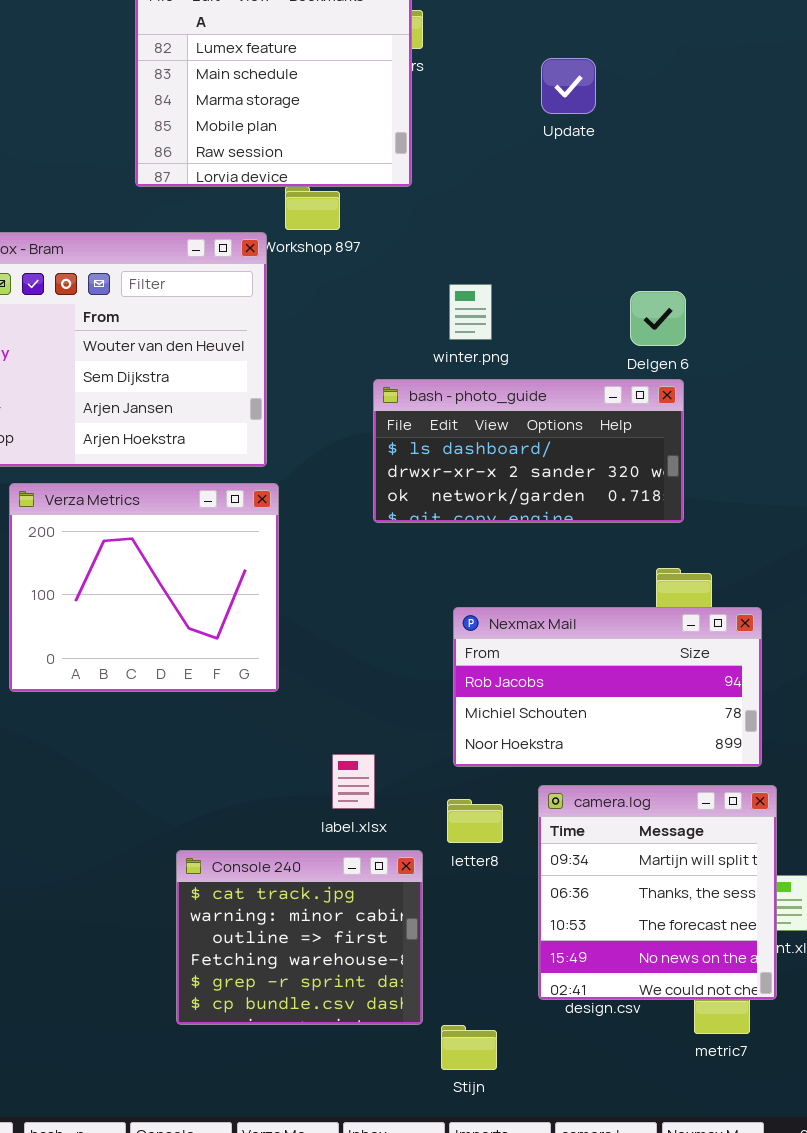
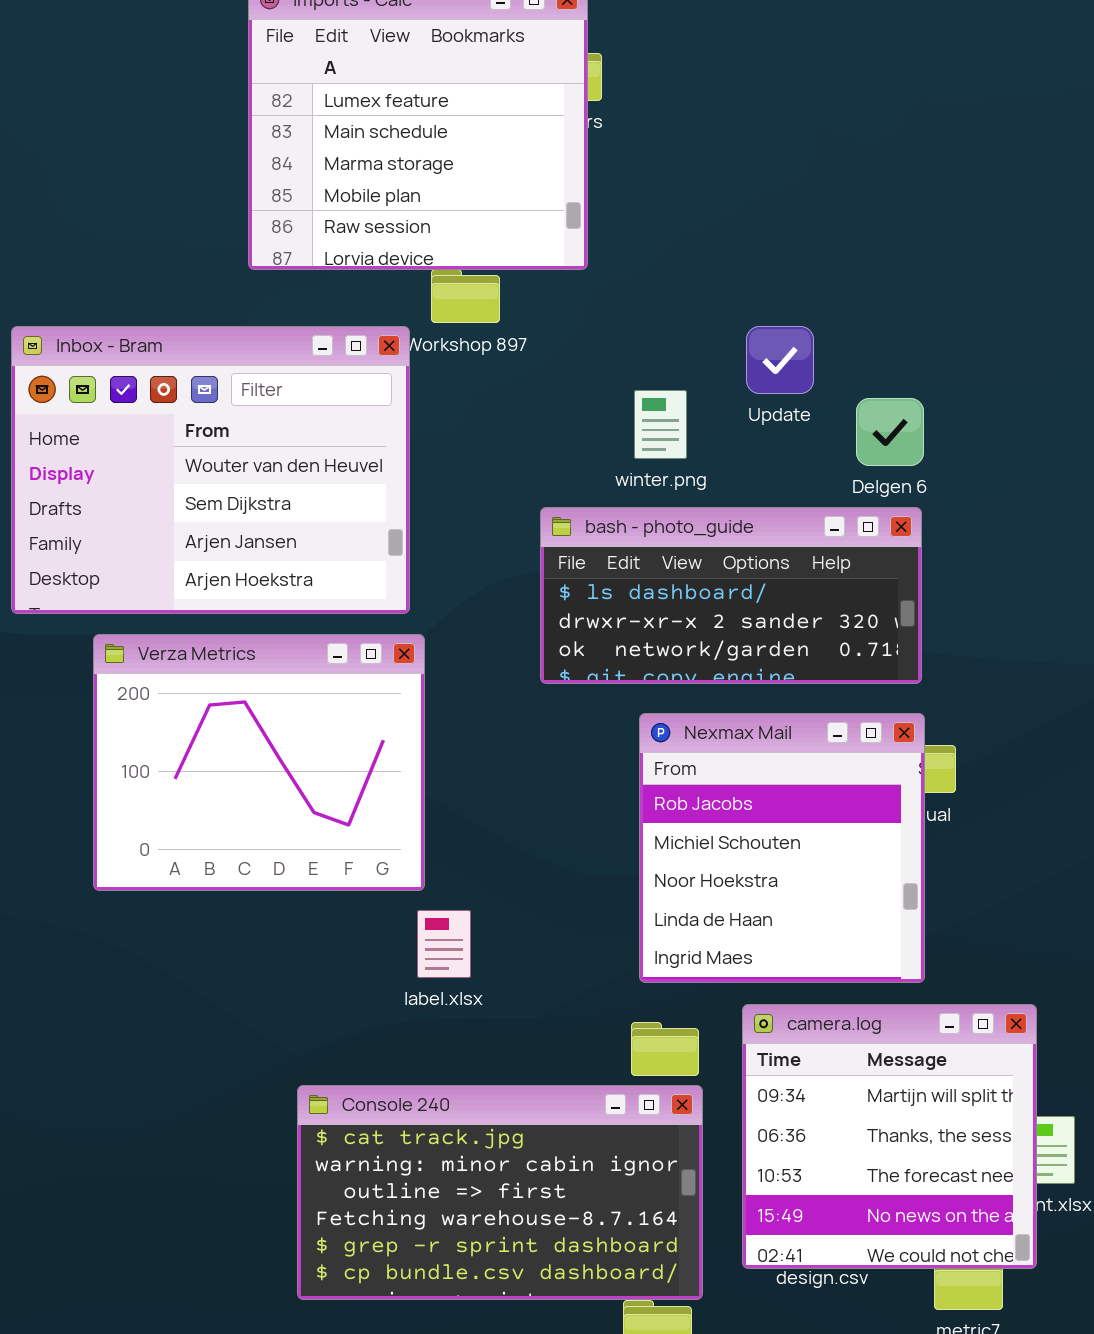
Update: [541,58,596,114] -> [746,326,814,394], moved
Nexmax Mail: [453,607,762,767] -> [639,713,925,983], resized
label.xlsx: [332,754,375,809] -> [417,910,471,978], moved
Console 240: [176,850,423,1025] -> [297,1085,703,1300], resized

